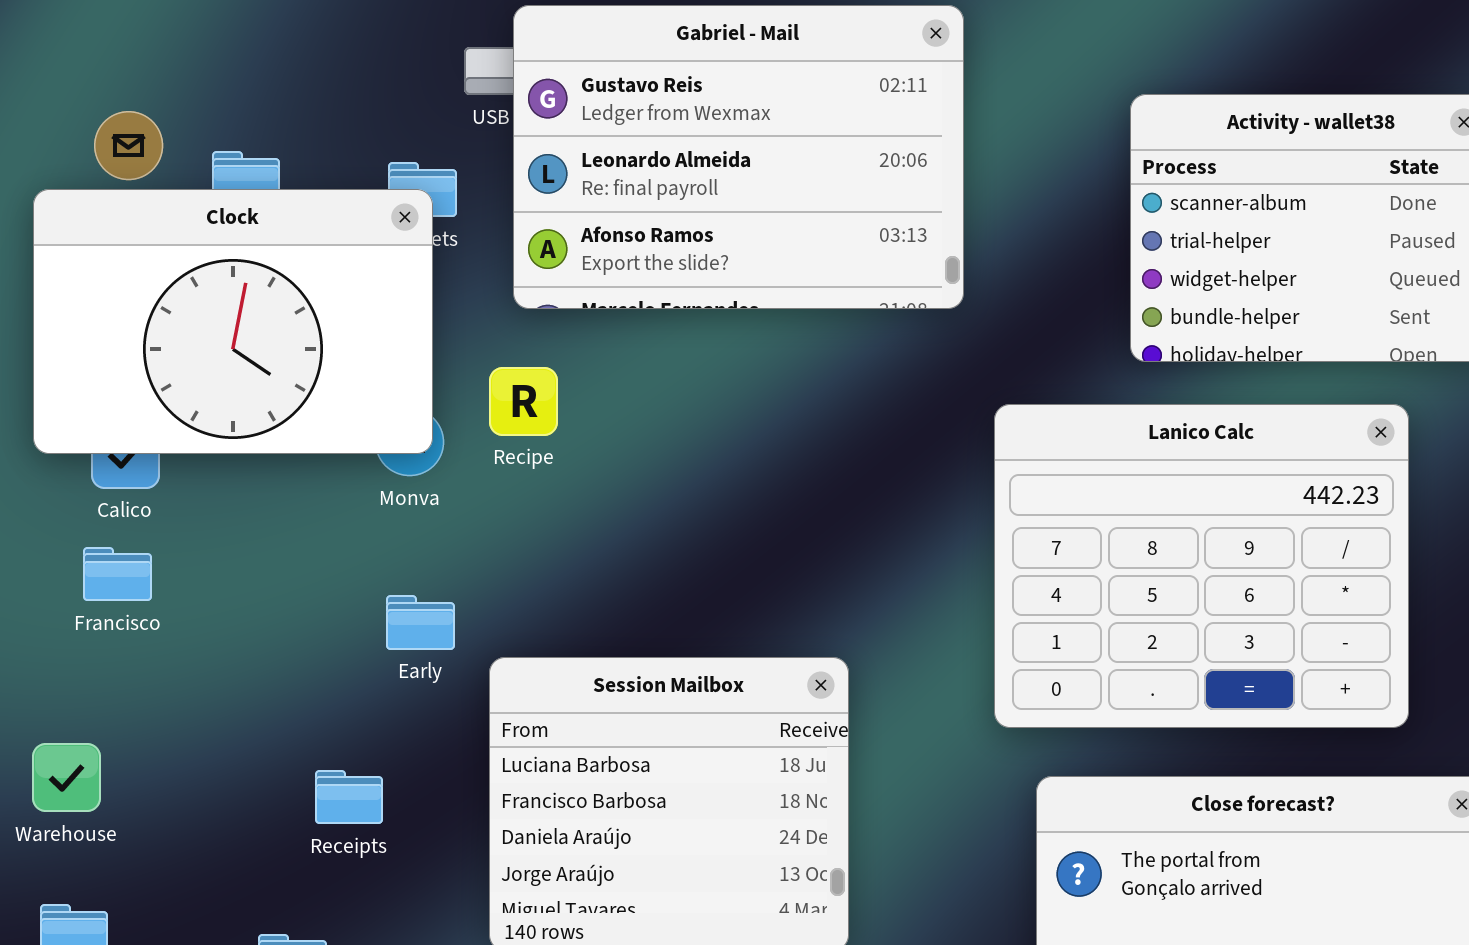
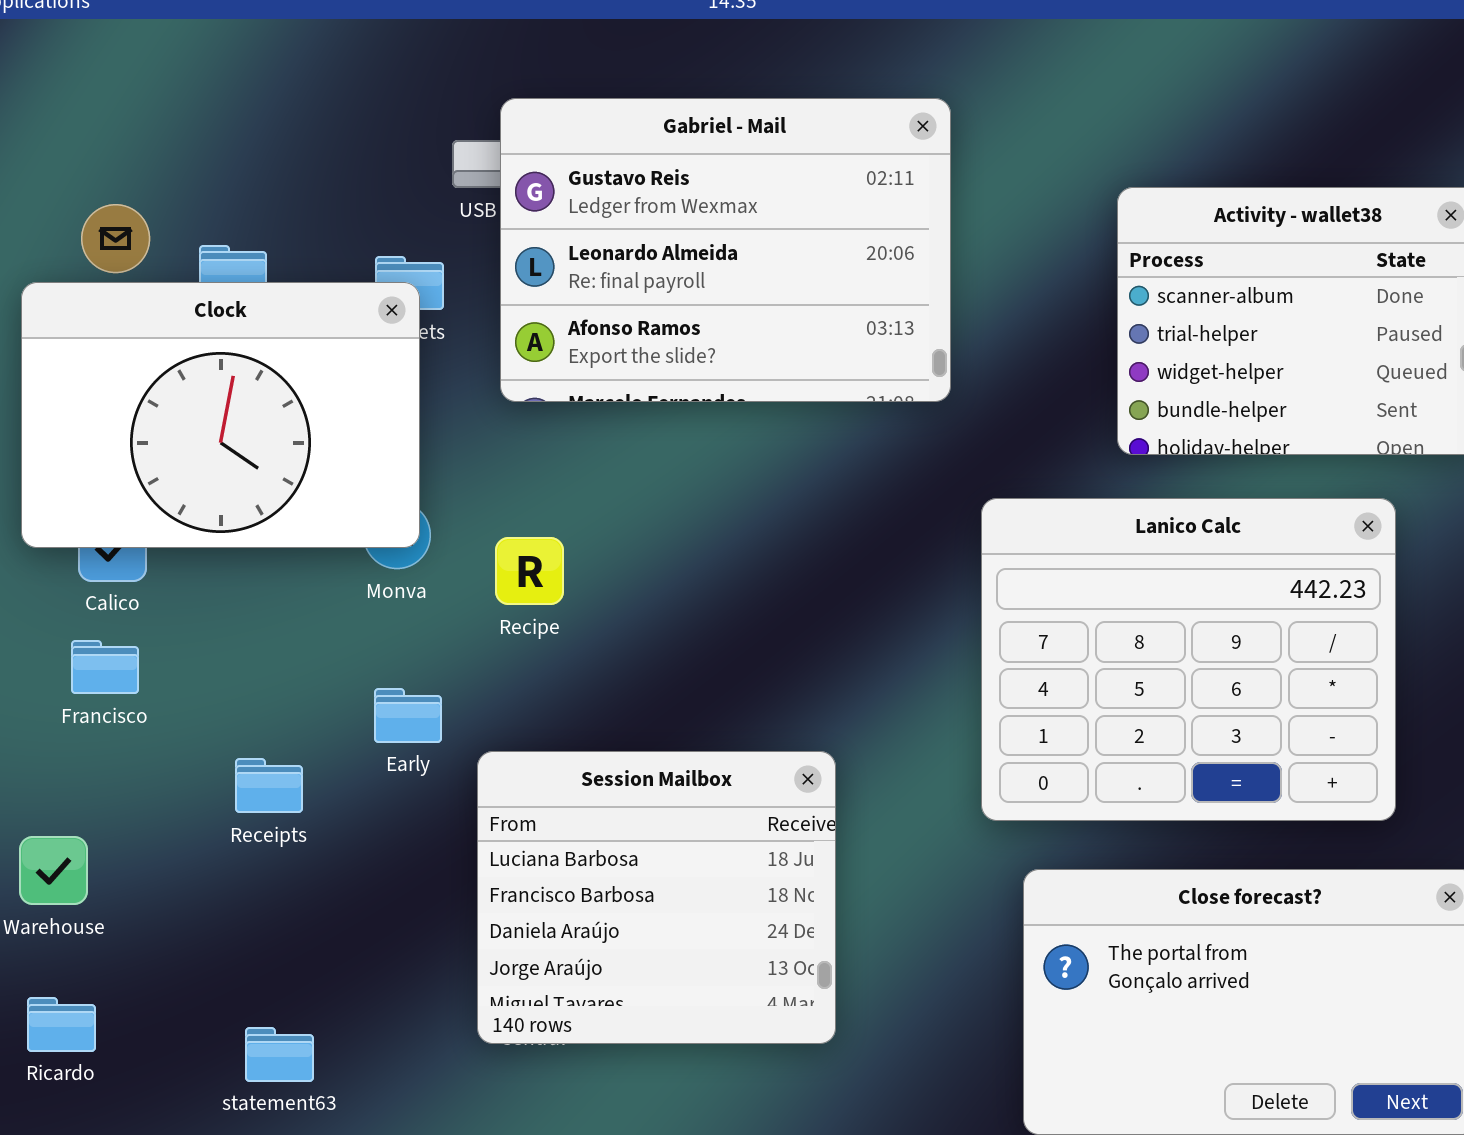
Recipe: [489,367,558,436] -> [495,537,564,605], moved
Receipts: [315,770,383,824] -> [235,758,303,813], moved

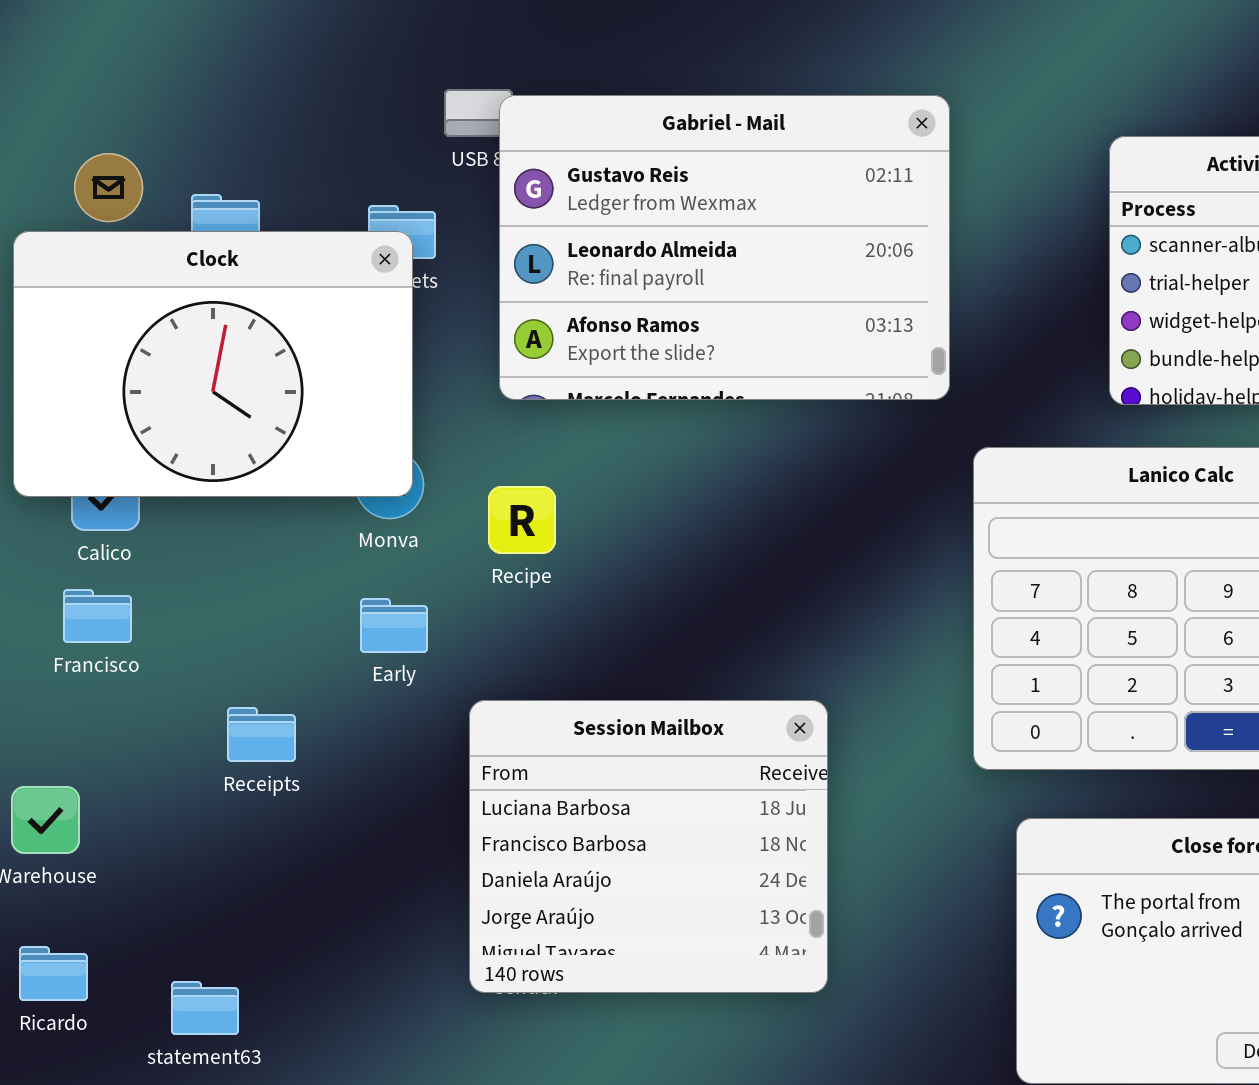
Gabriel - Mail: [500,98,951,402] -> [499,95,950,400], moved
Early: [374,688,442,743] -> [360,598,428,653], moved
statement63: [245,1027,314,1082] -> [171,981,239,1035], moved

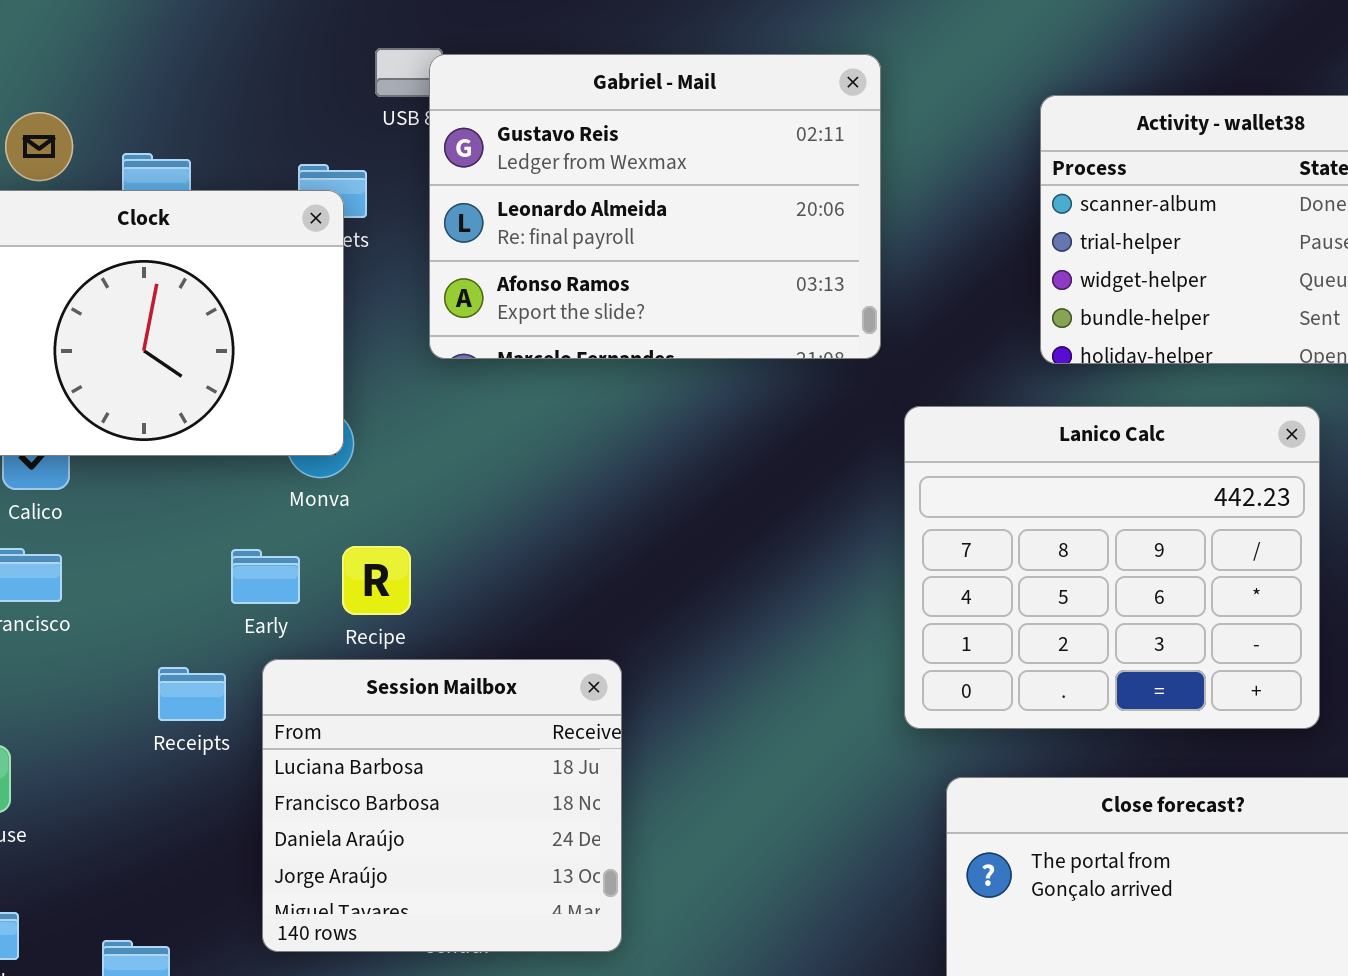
Recipe: [488,486,556,554] -> [342,546,411,615], moved
Early: [360,598,428,653] -> [231,549,300,604], moved
Session Mailbox: [469,700,828,993] -> [262,659,622,952], moved

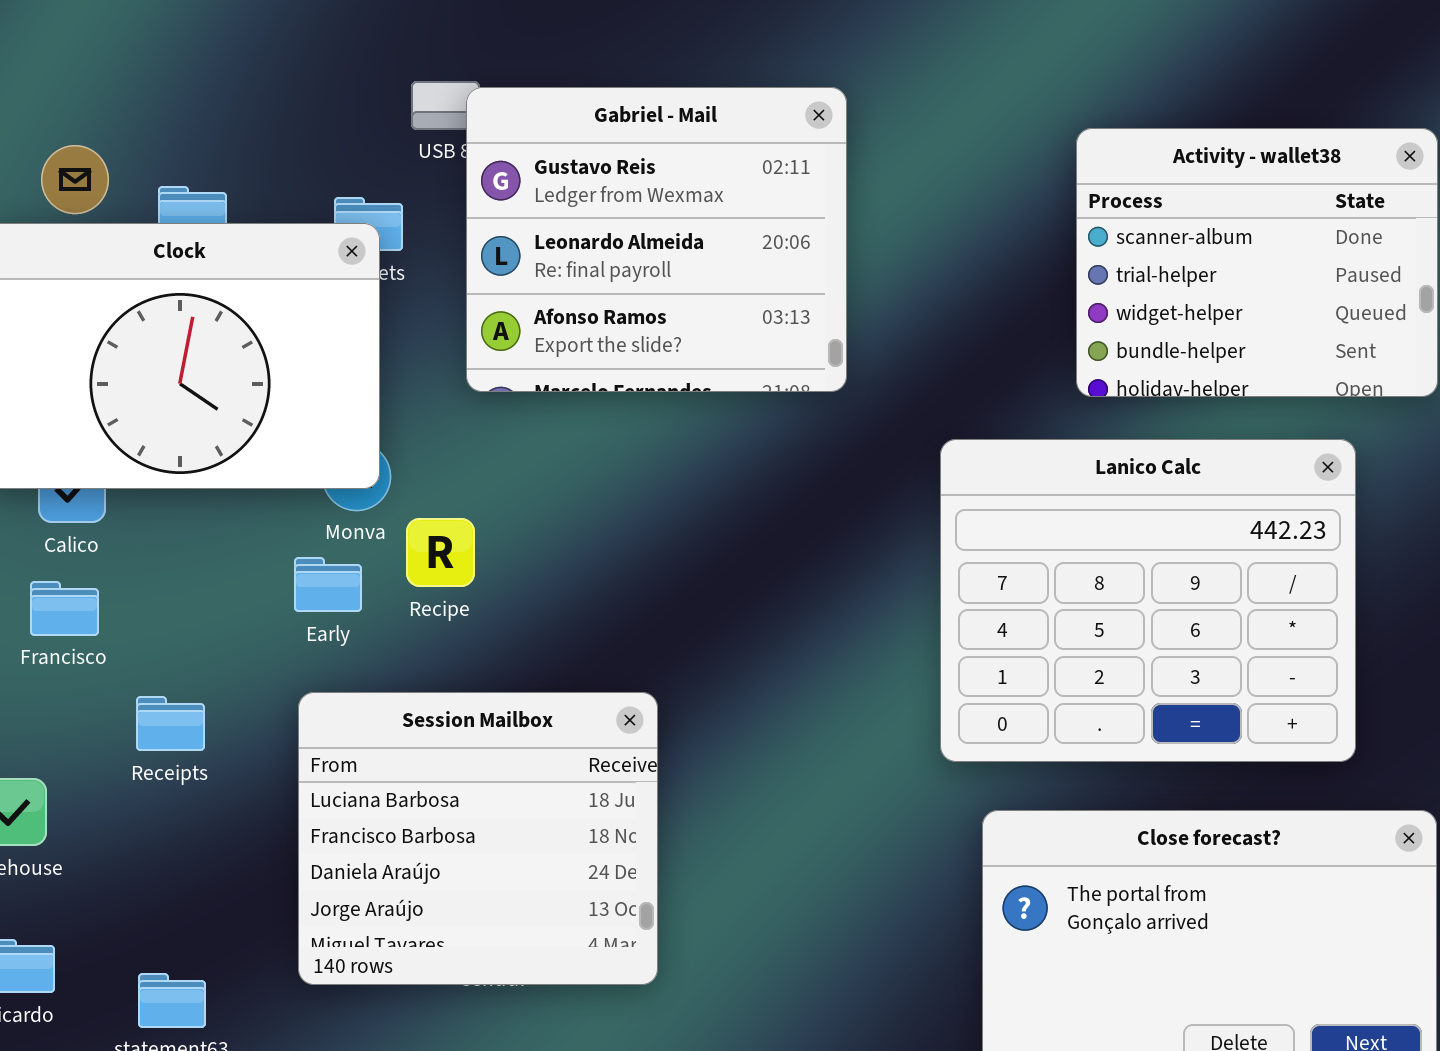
Gabriel - Mail: [429,54,881,359] -> [466,87,847,392], resized
Recipe: [342,546,411,615] -> [406,518,475,587], moved
Early: [231,549,300,604] -> [294,557,362,612], moved
Receipts: [158,667,226,721] -> [136,696,205,751], moved

